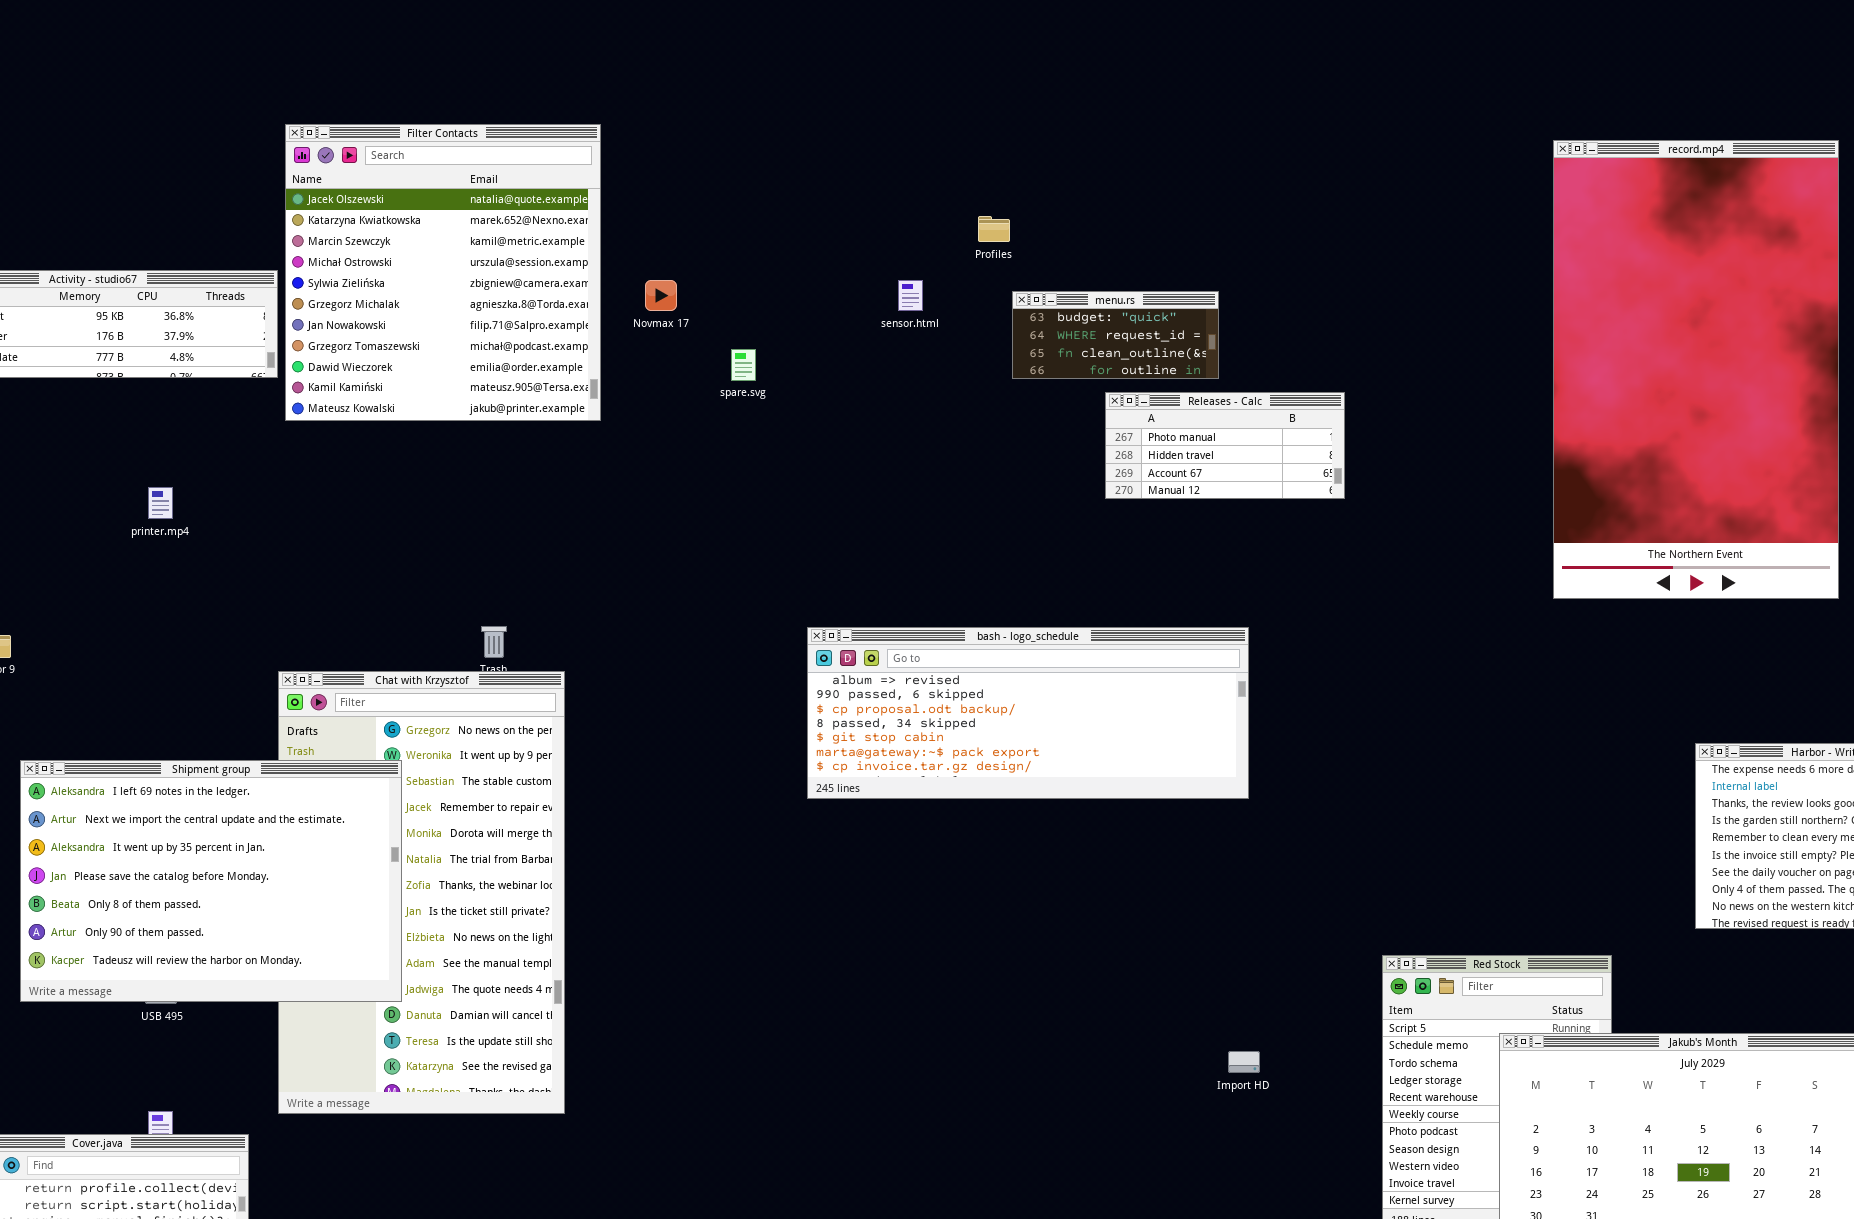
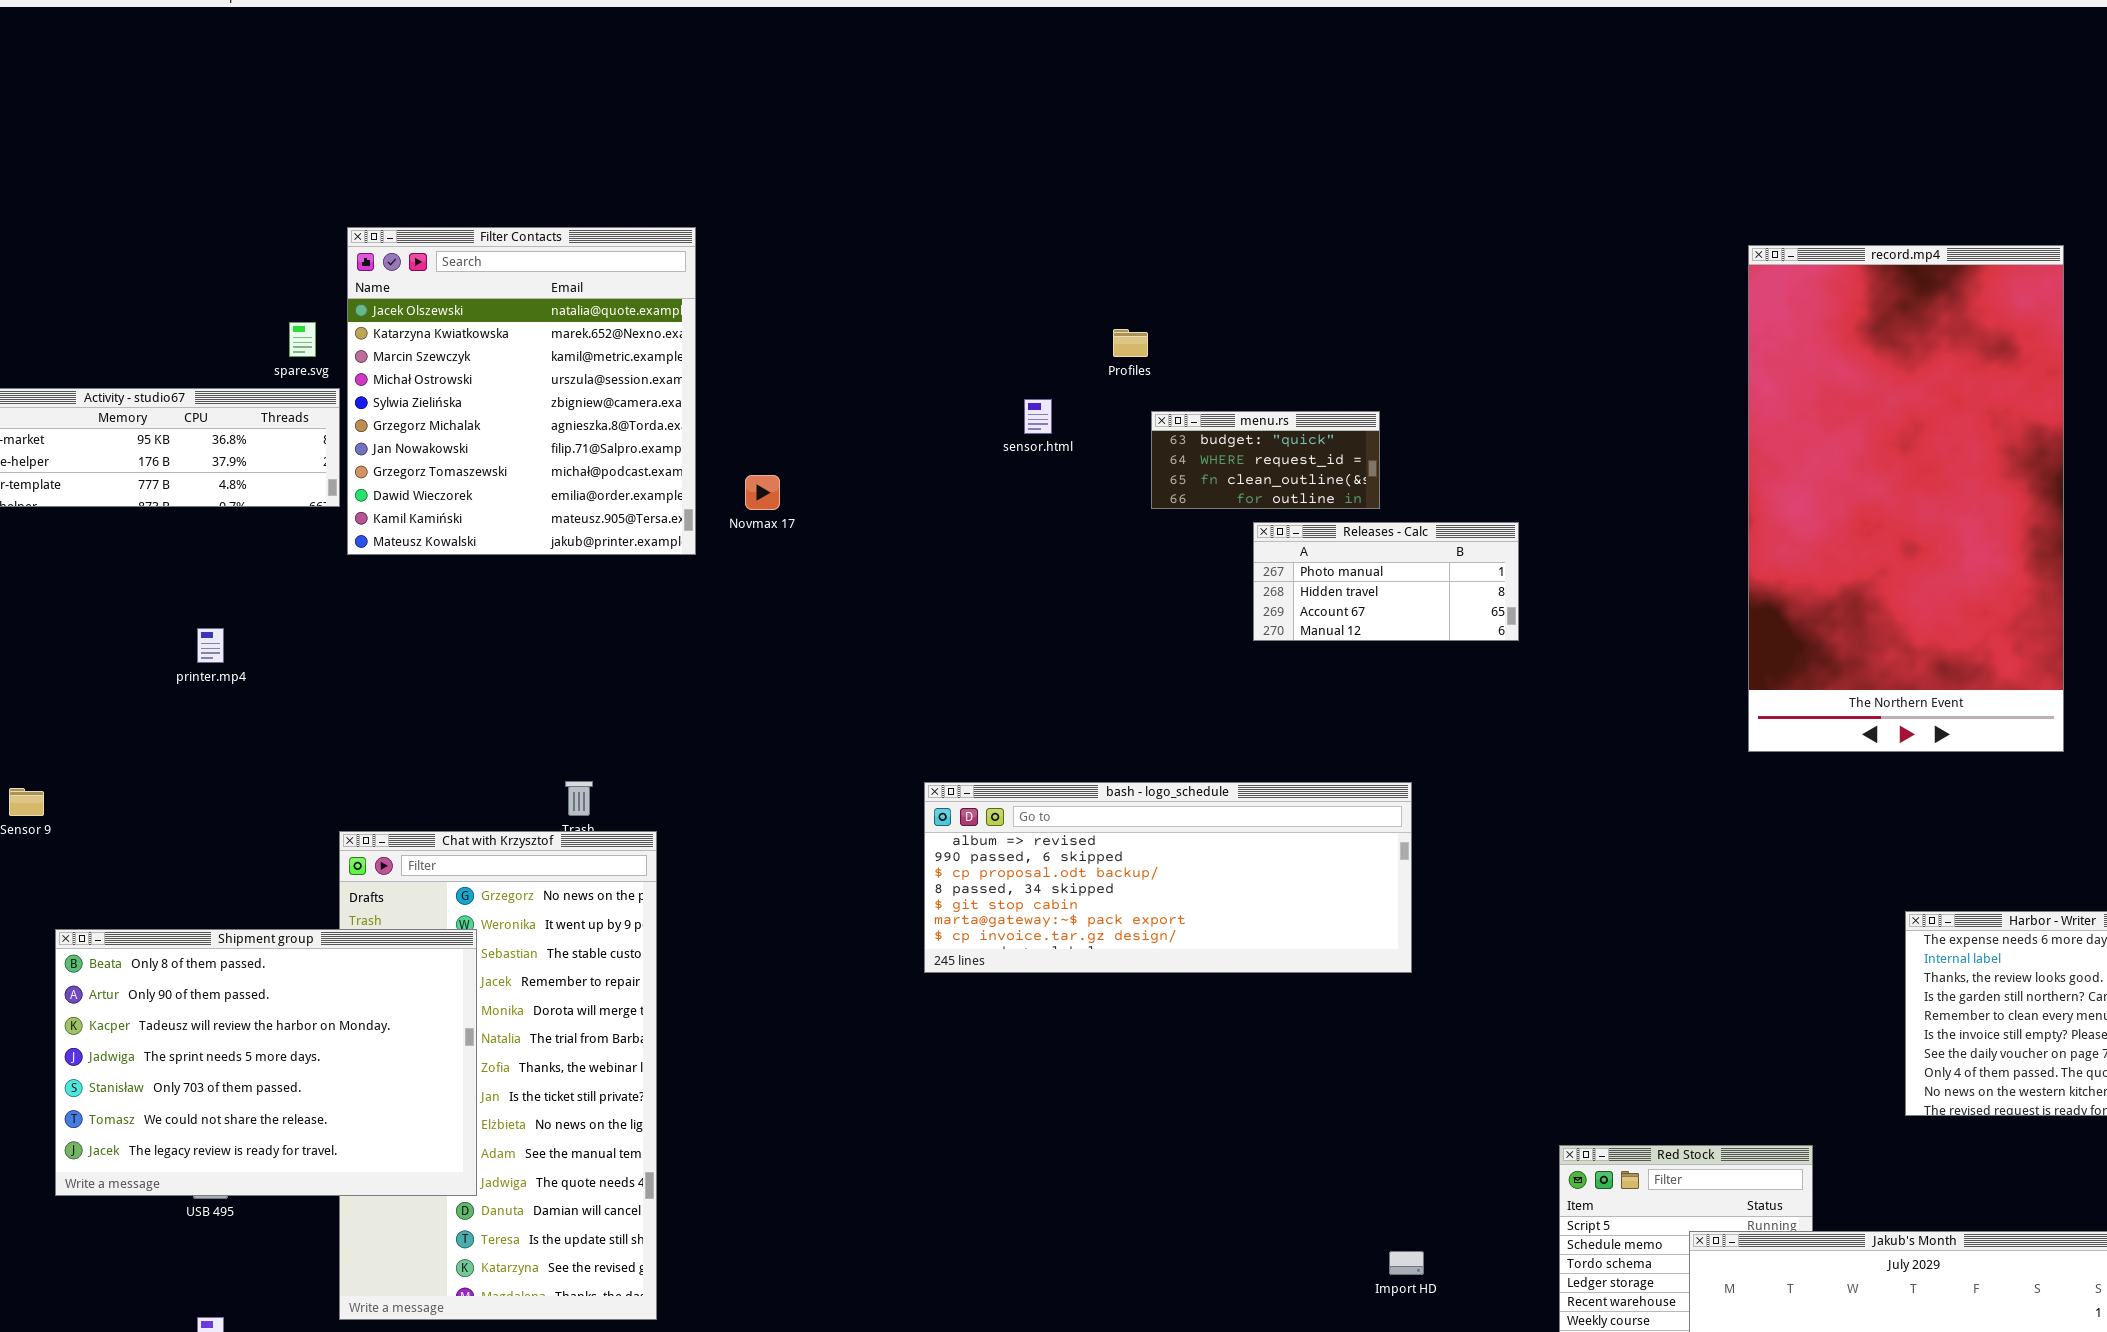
Novmax 17: [645,280,677,311] -> [745,475,780,510], moved
spare.svg: [731,349,756,381] -> [289,322,316,357], moved
Shipment group: [20,760,402,1002] -> [55,929,477,1196], scrolled down 4 rows

